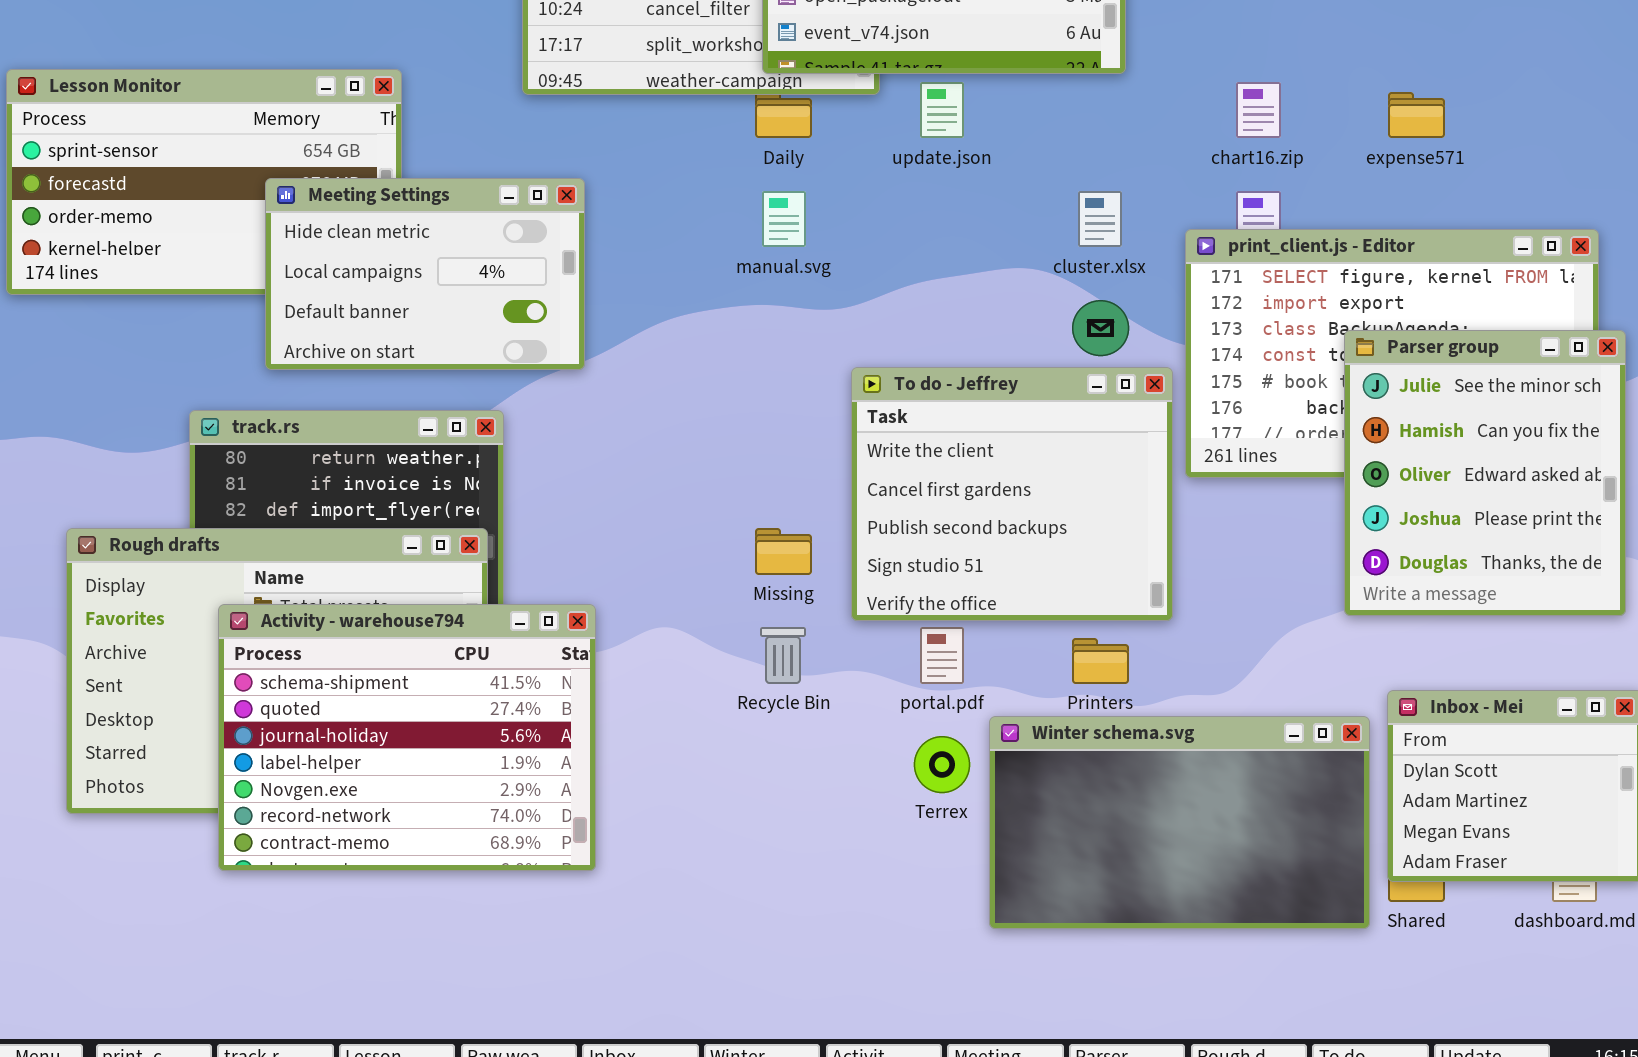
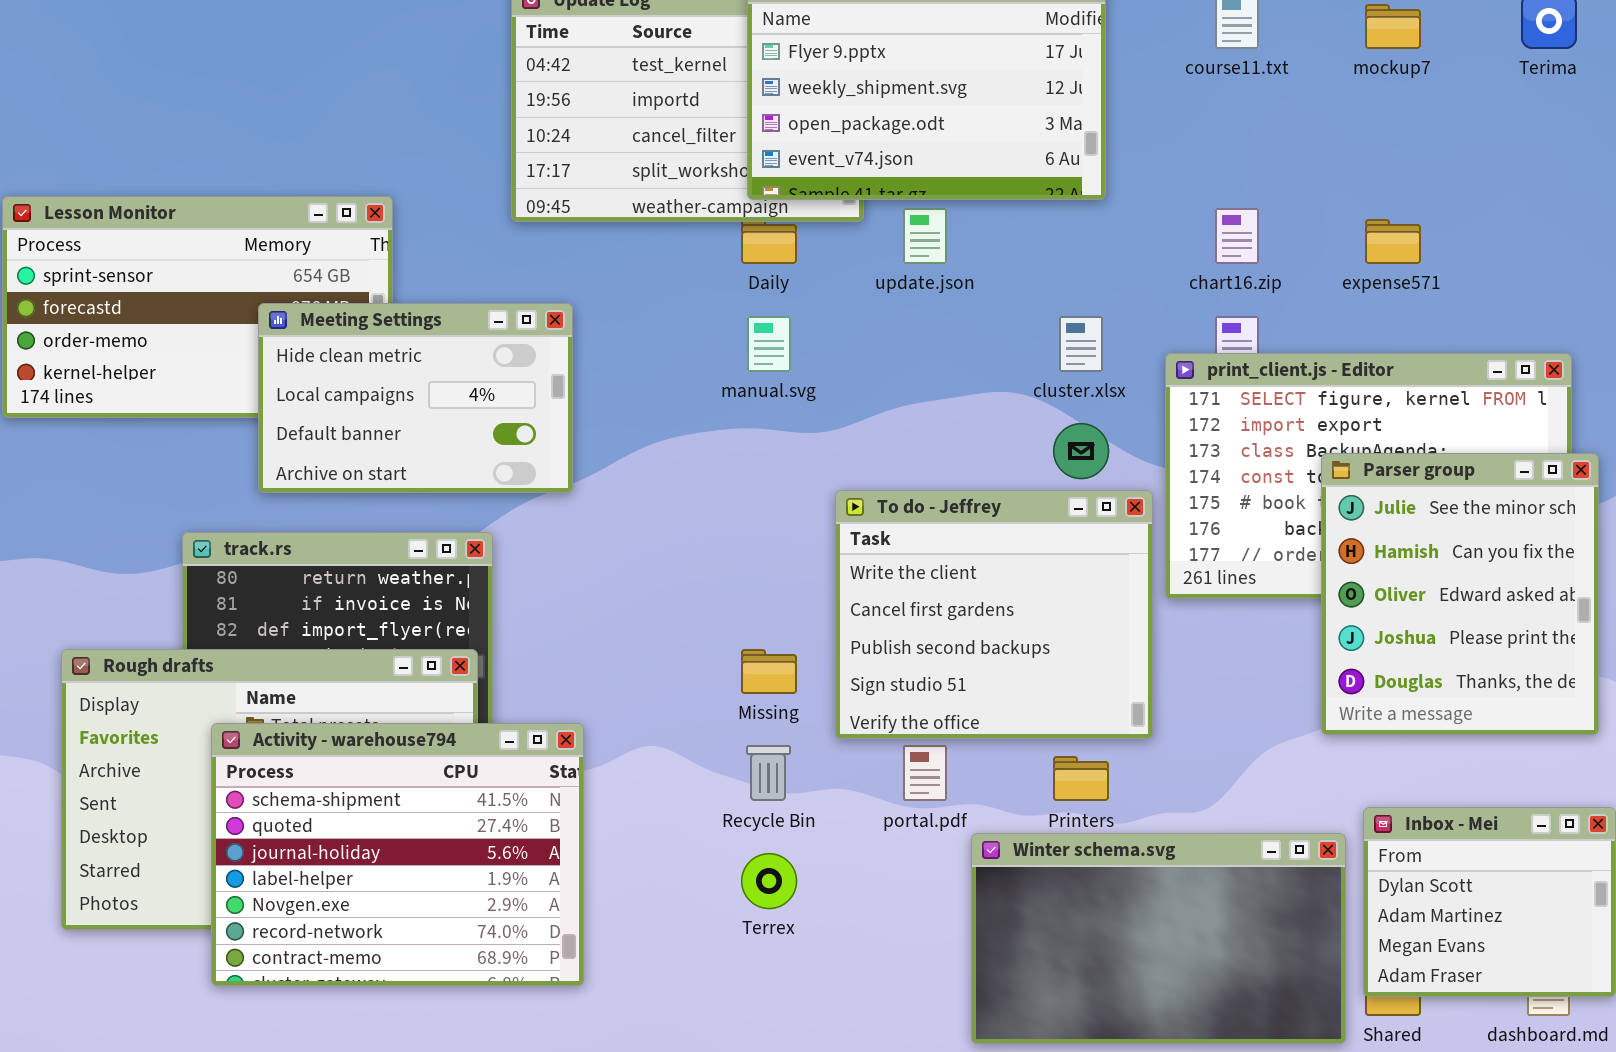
Terrex: [914,736,970,793] -> [741,853,797,909], moved

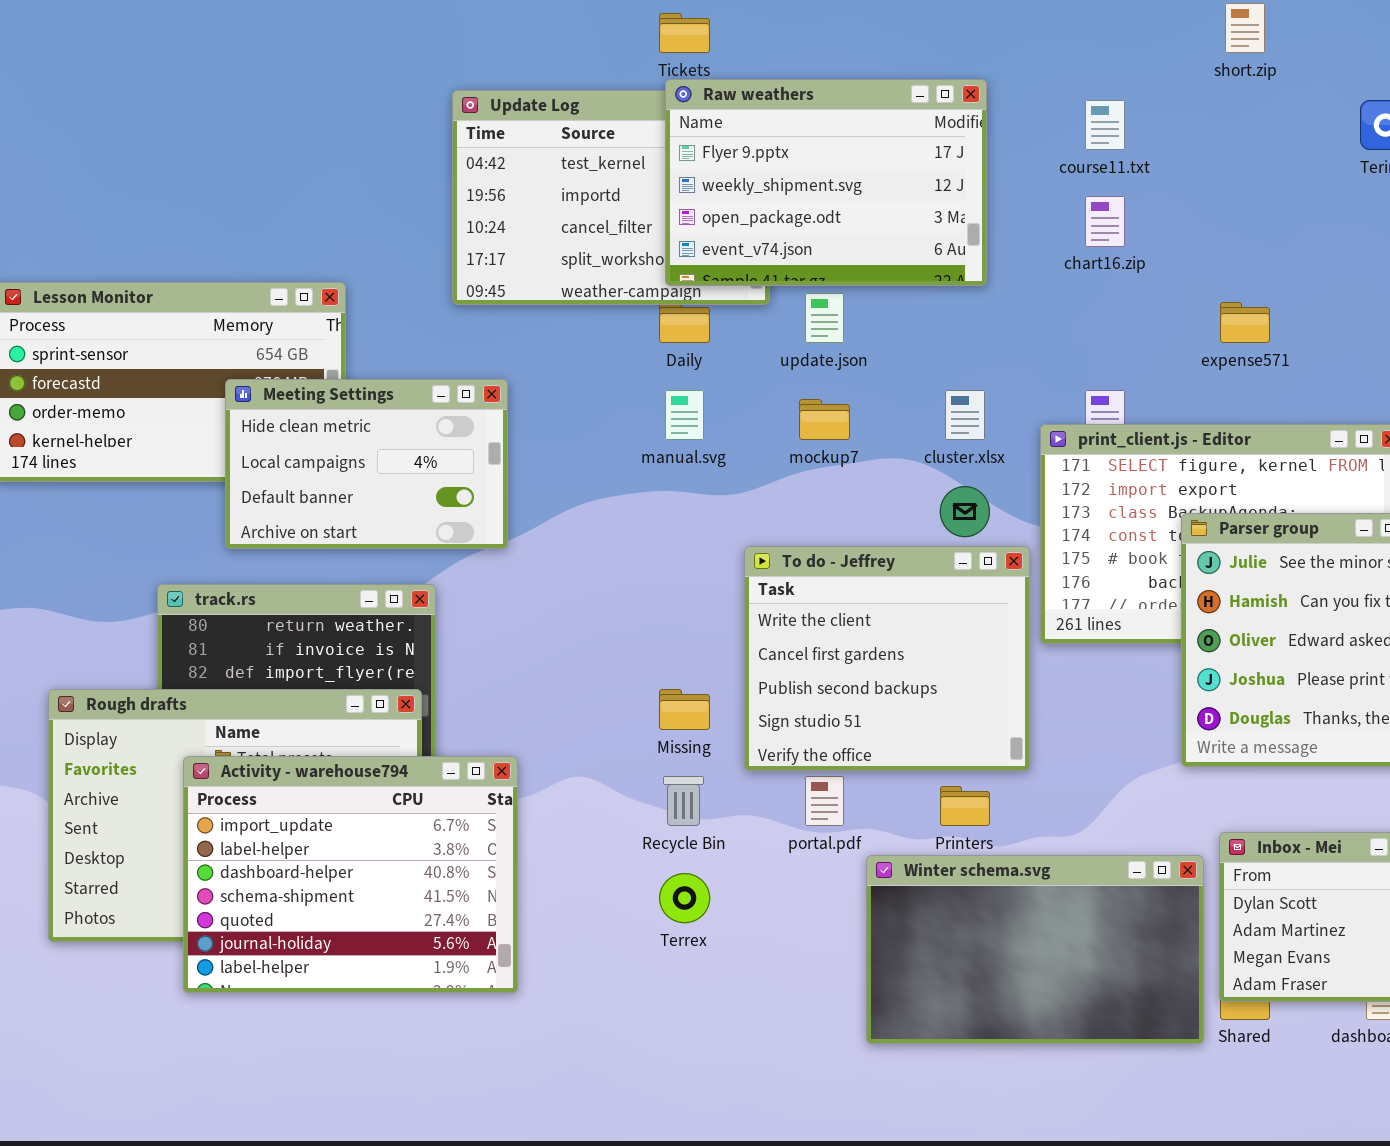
mockup7: [1365,4,1421,49] -> [799,399,850,440], moved
chart16.zip: [1215,208,1259,264] -> [1085,196,1125,247], moved
Activity - warehouse794: [211,723,584,986] -> [183,756,518,993], scrolled up 3 rows

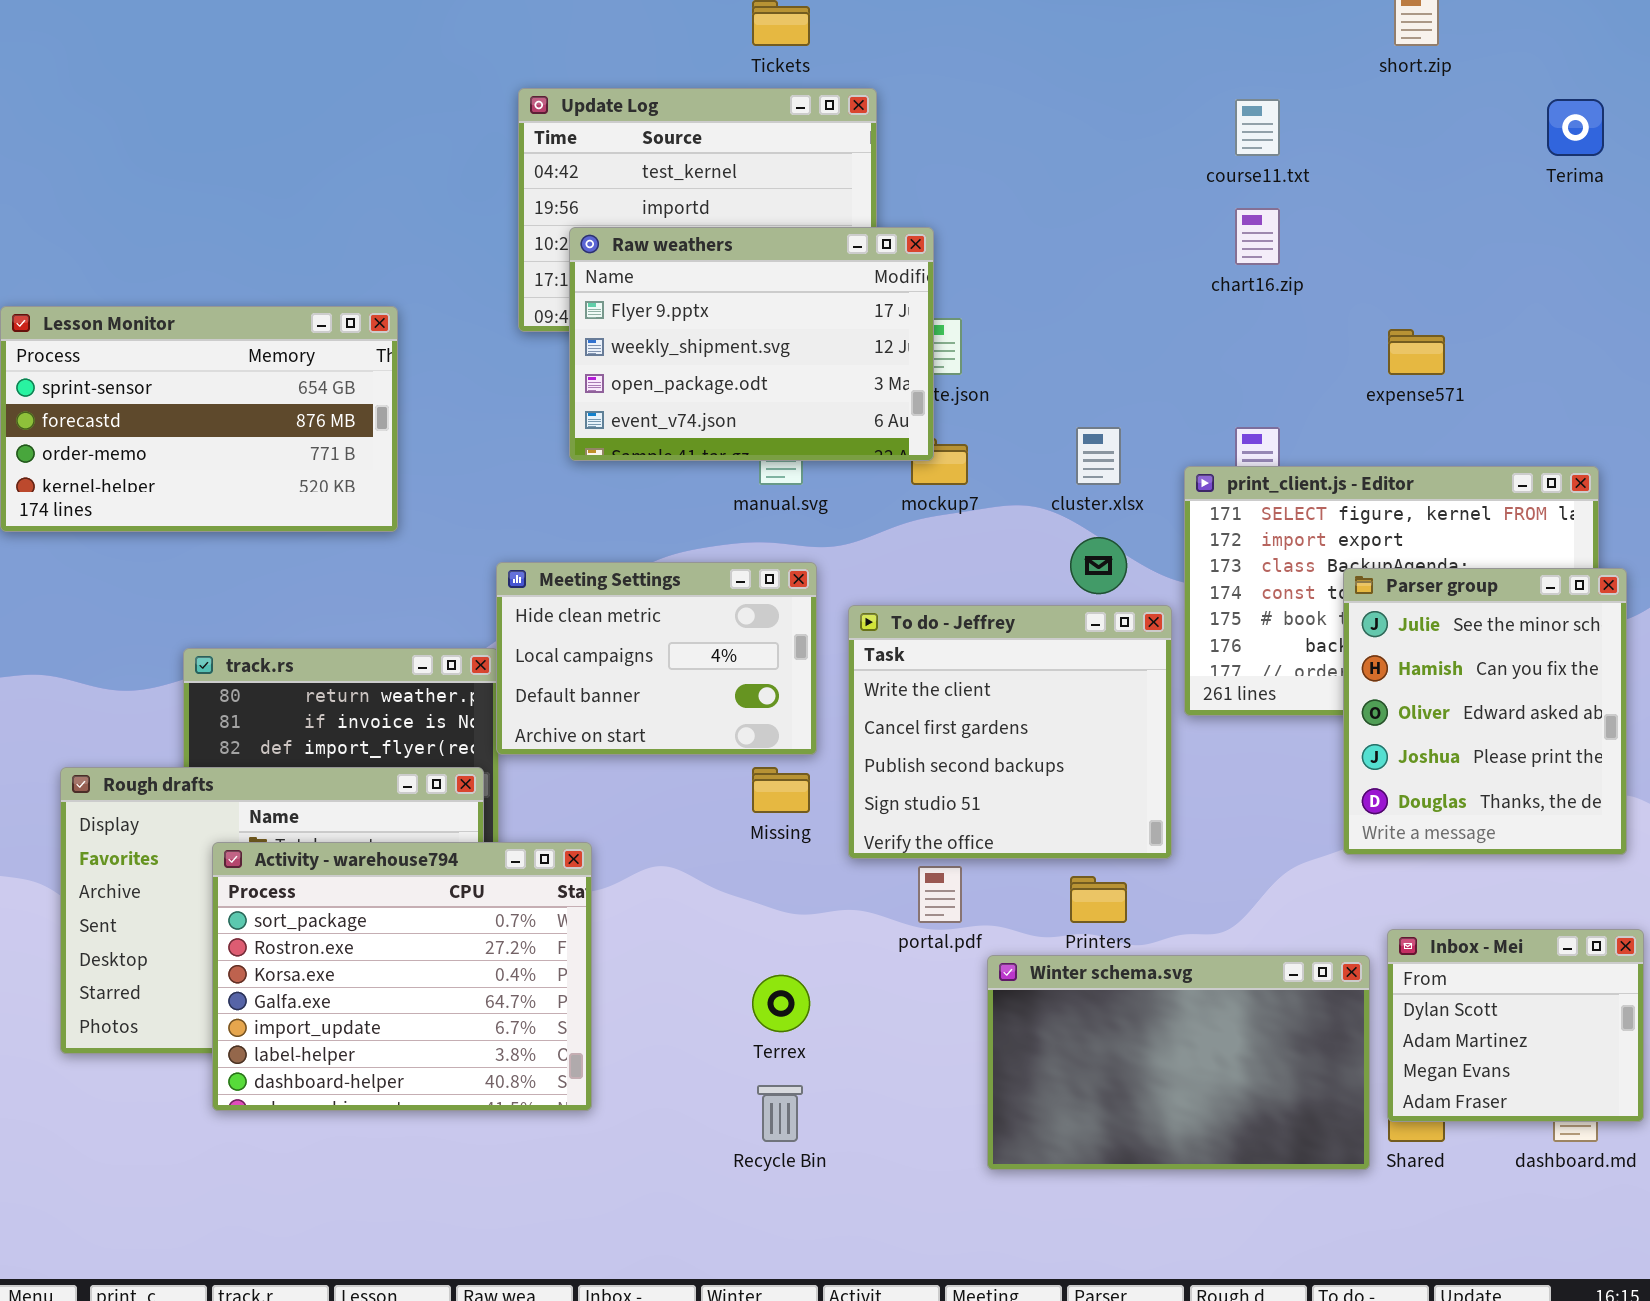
Raw weathers: [665,79,987,286] -> [569,227,934,461], moved
Meeting Settings: [225,379,508,549] -> [496,562,817,755], moved
Activity - warehouse794: [183,756,518,993] -> [212,842,592,1111], scrolled up 4 rows
Recycle Bin: [663,776,704,826] -> [757,1085,803,1142], moved

